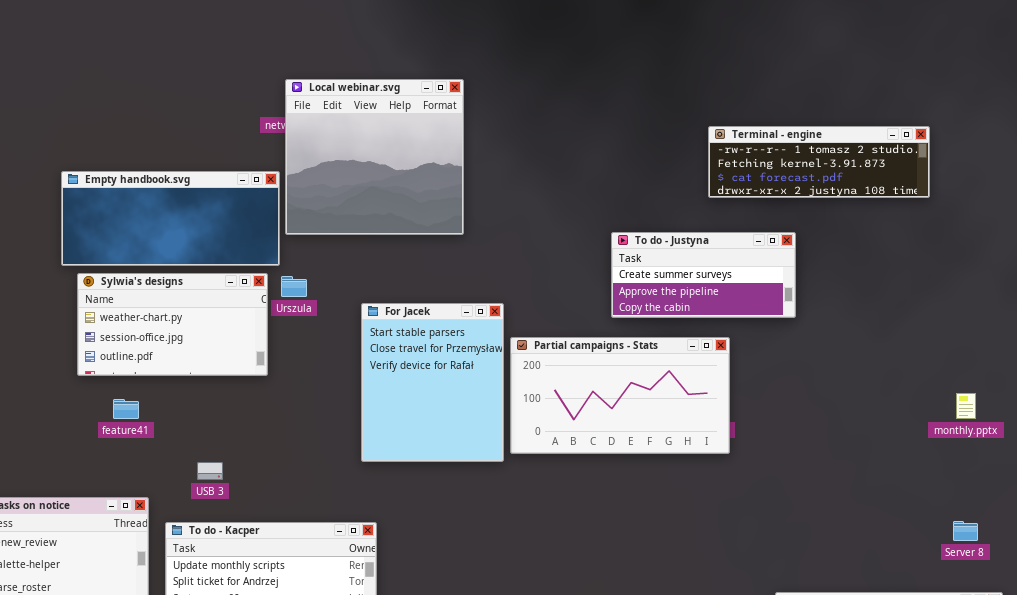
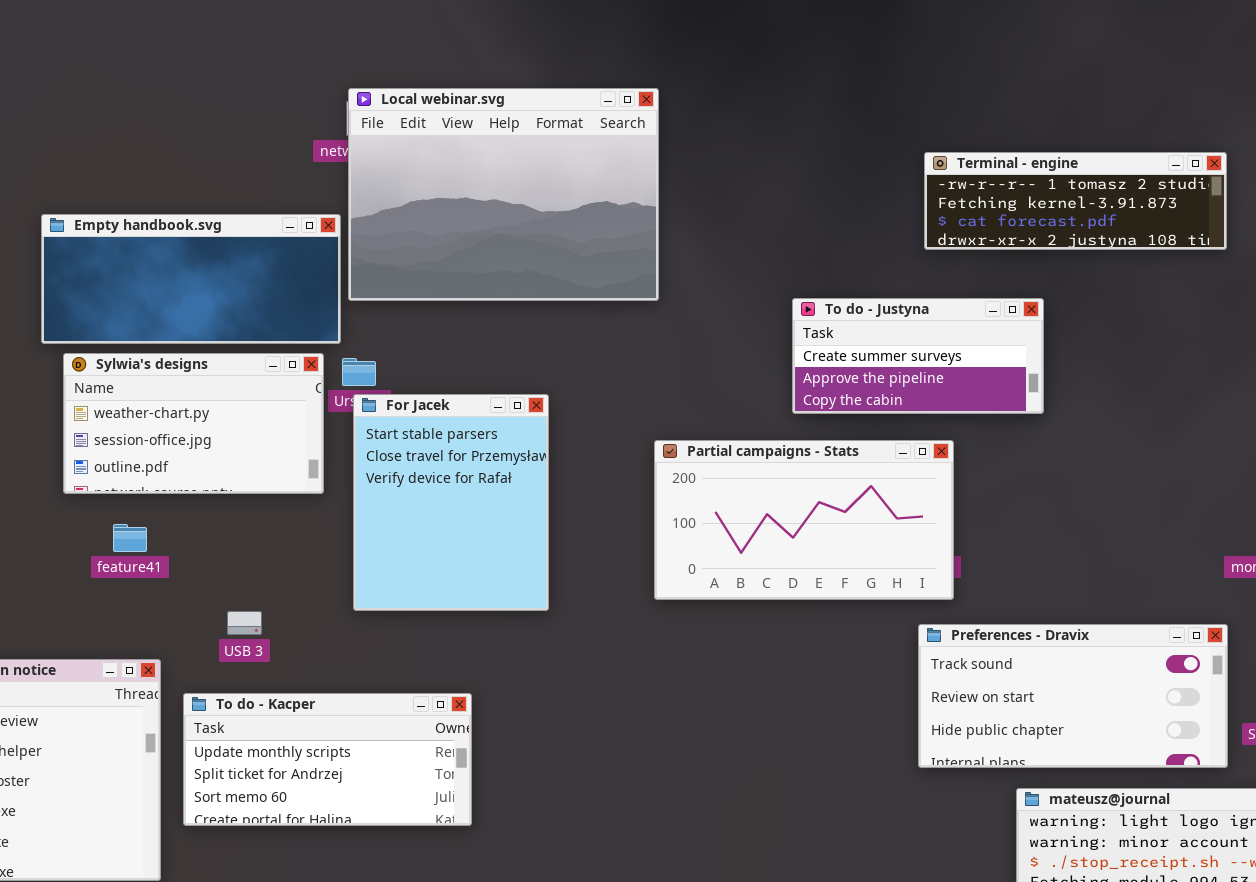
Local webinar.svg: [285,79,464,235] -> [348,88,659,301], resized
For Jacek: [361,303,504,462] -> [353,394,549,611], moved
Preferences - Dravix: none -> [918,624,1228,768], opened

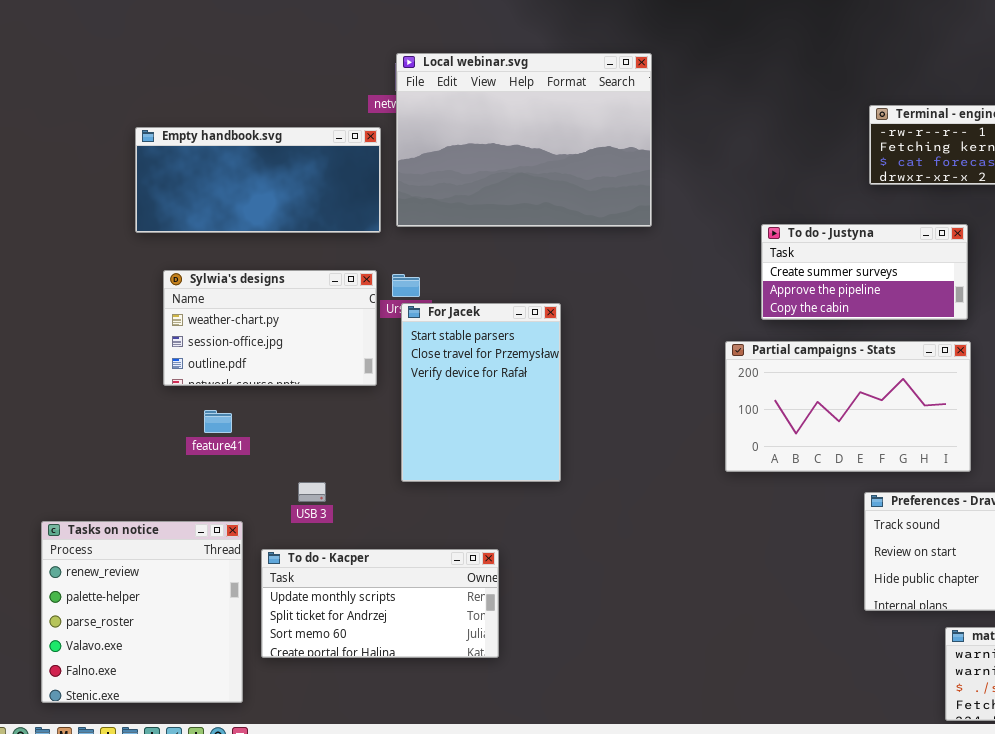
Empty handbook.svg: [41,214,341,344] -> [135,127,381,233], moved
Partial campaigns - Stats: [654,440,954,600] -> [725,341,971,472], moved

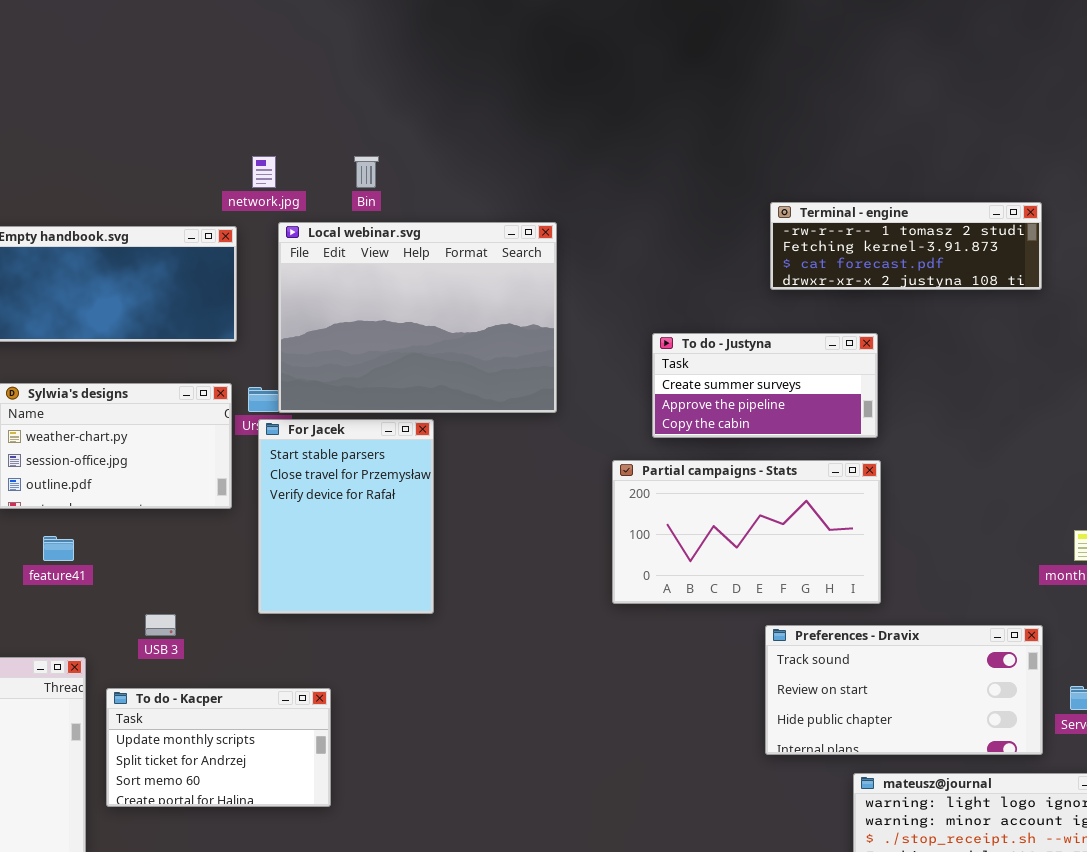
Local webinar.svg: [396,53,652,227] -> [278,222,557,413], moved
To do - Kacper: [261,549,499,658] -> [106,688,331,807], resized

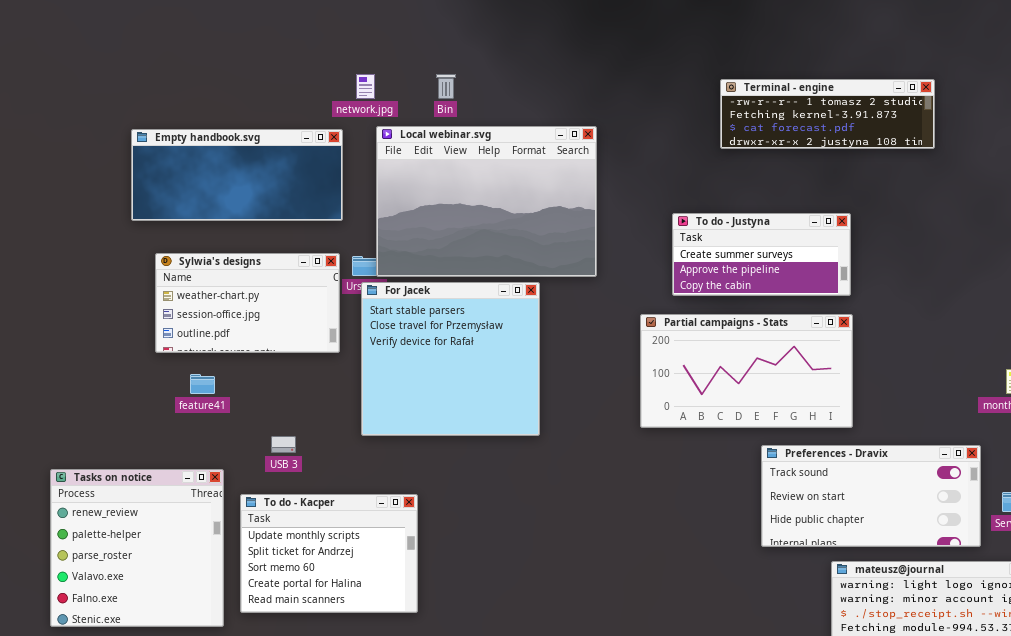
Terminal - engine: [770,202,1042,290] -> [720,79,935,149], moved
For Jacek: [258,419,434,614] -> [361,282,540,436], resized
To do - Kacper: [106,688,331,807] -> [240,494,418,613], resized

